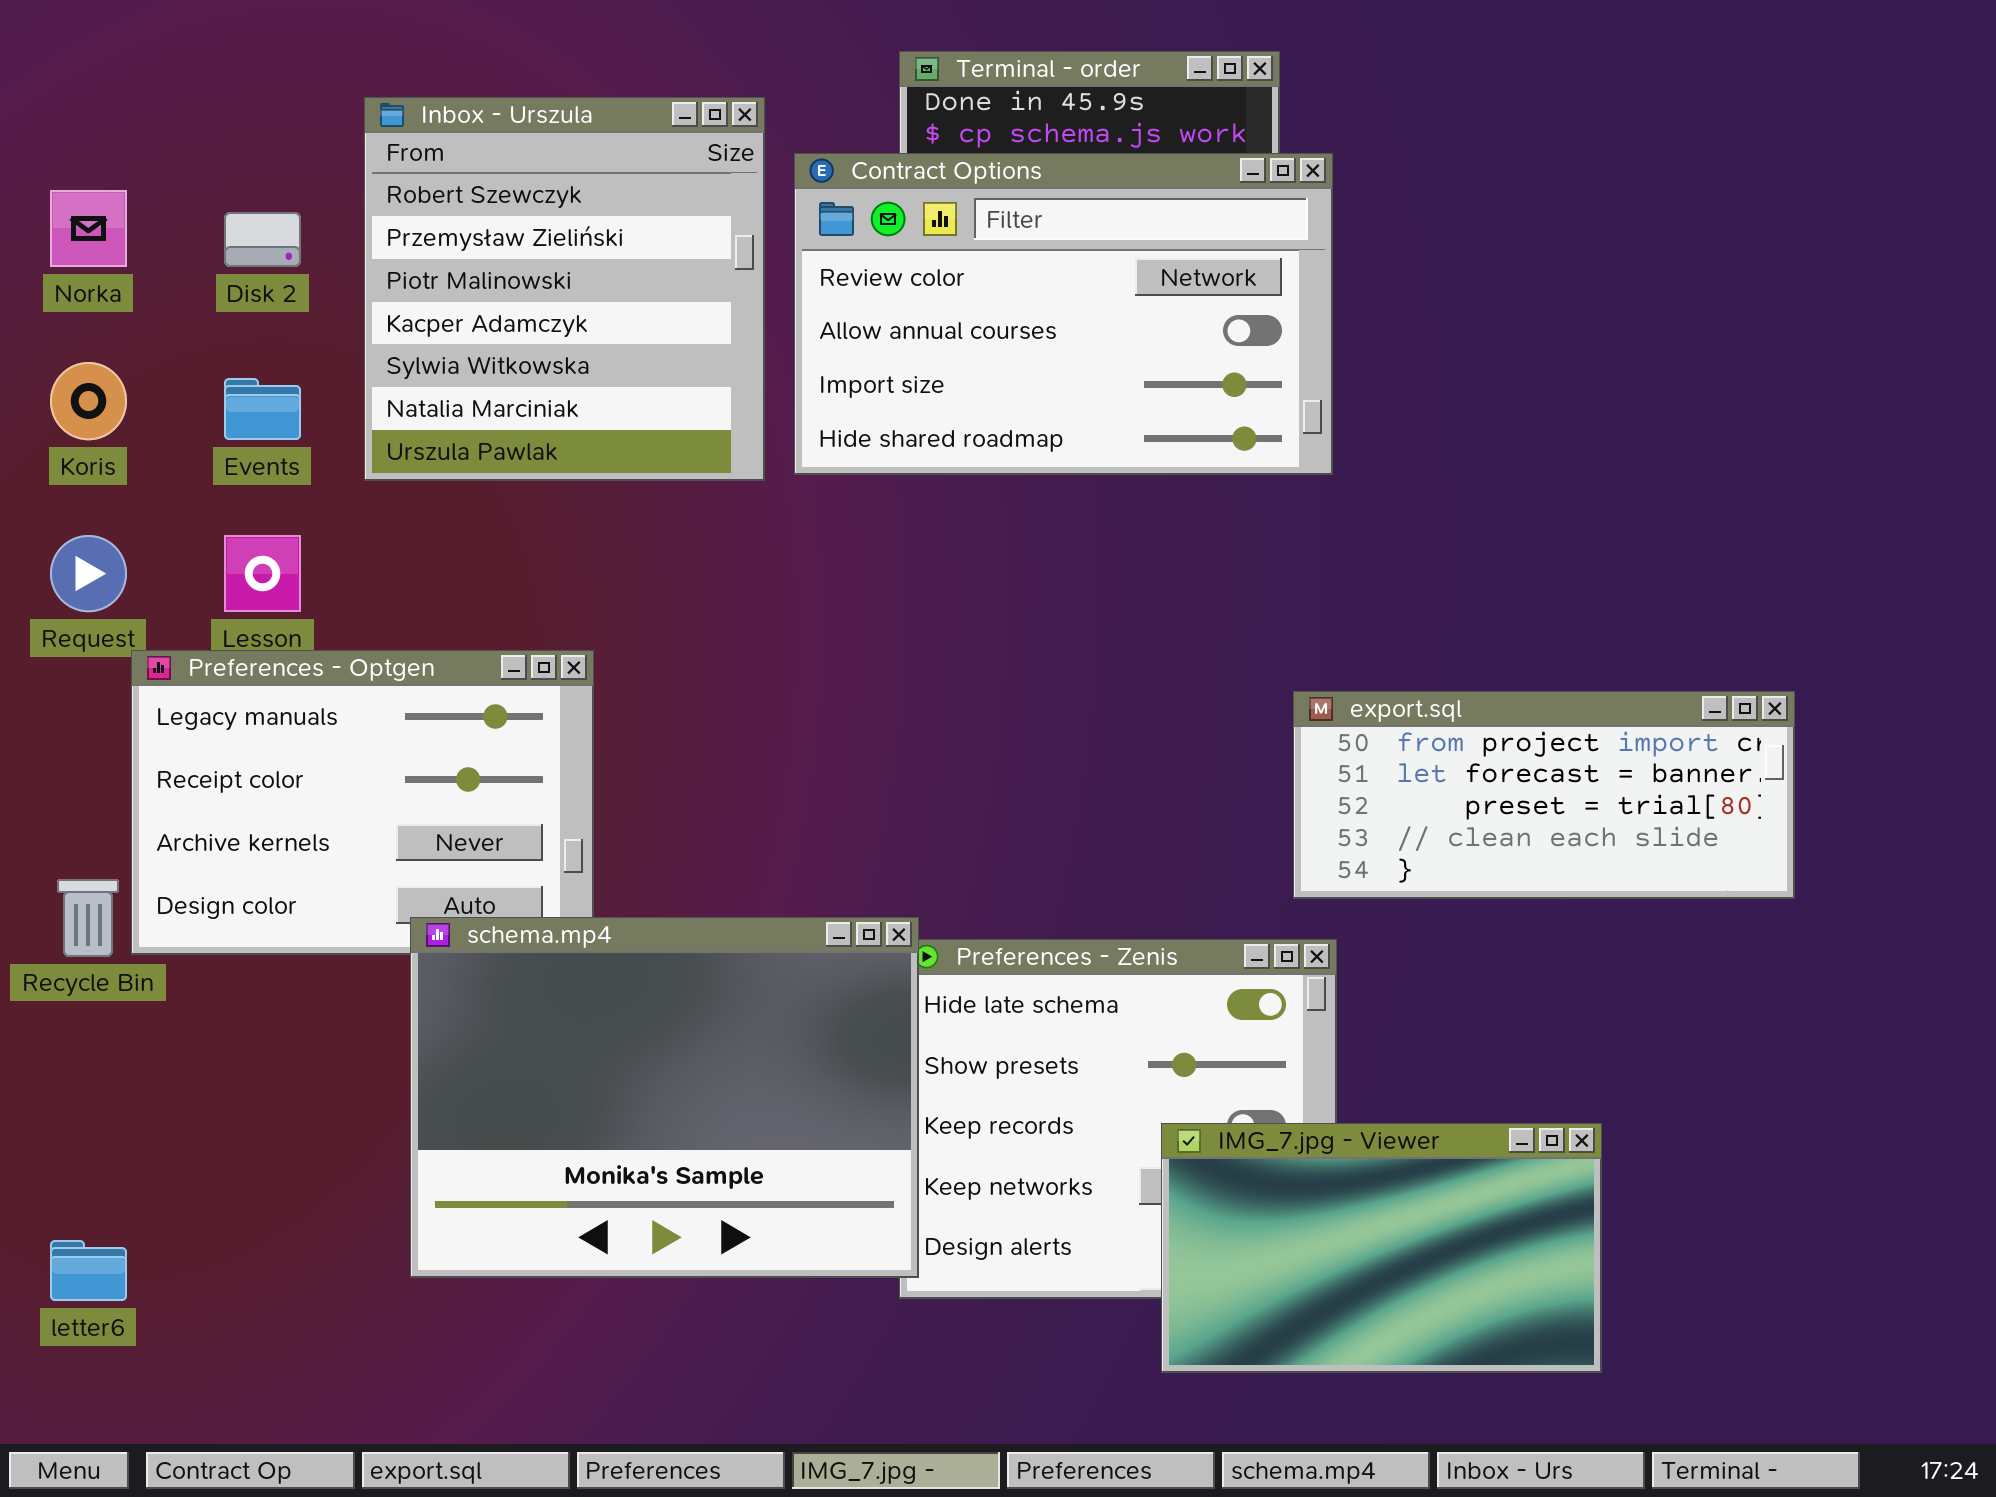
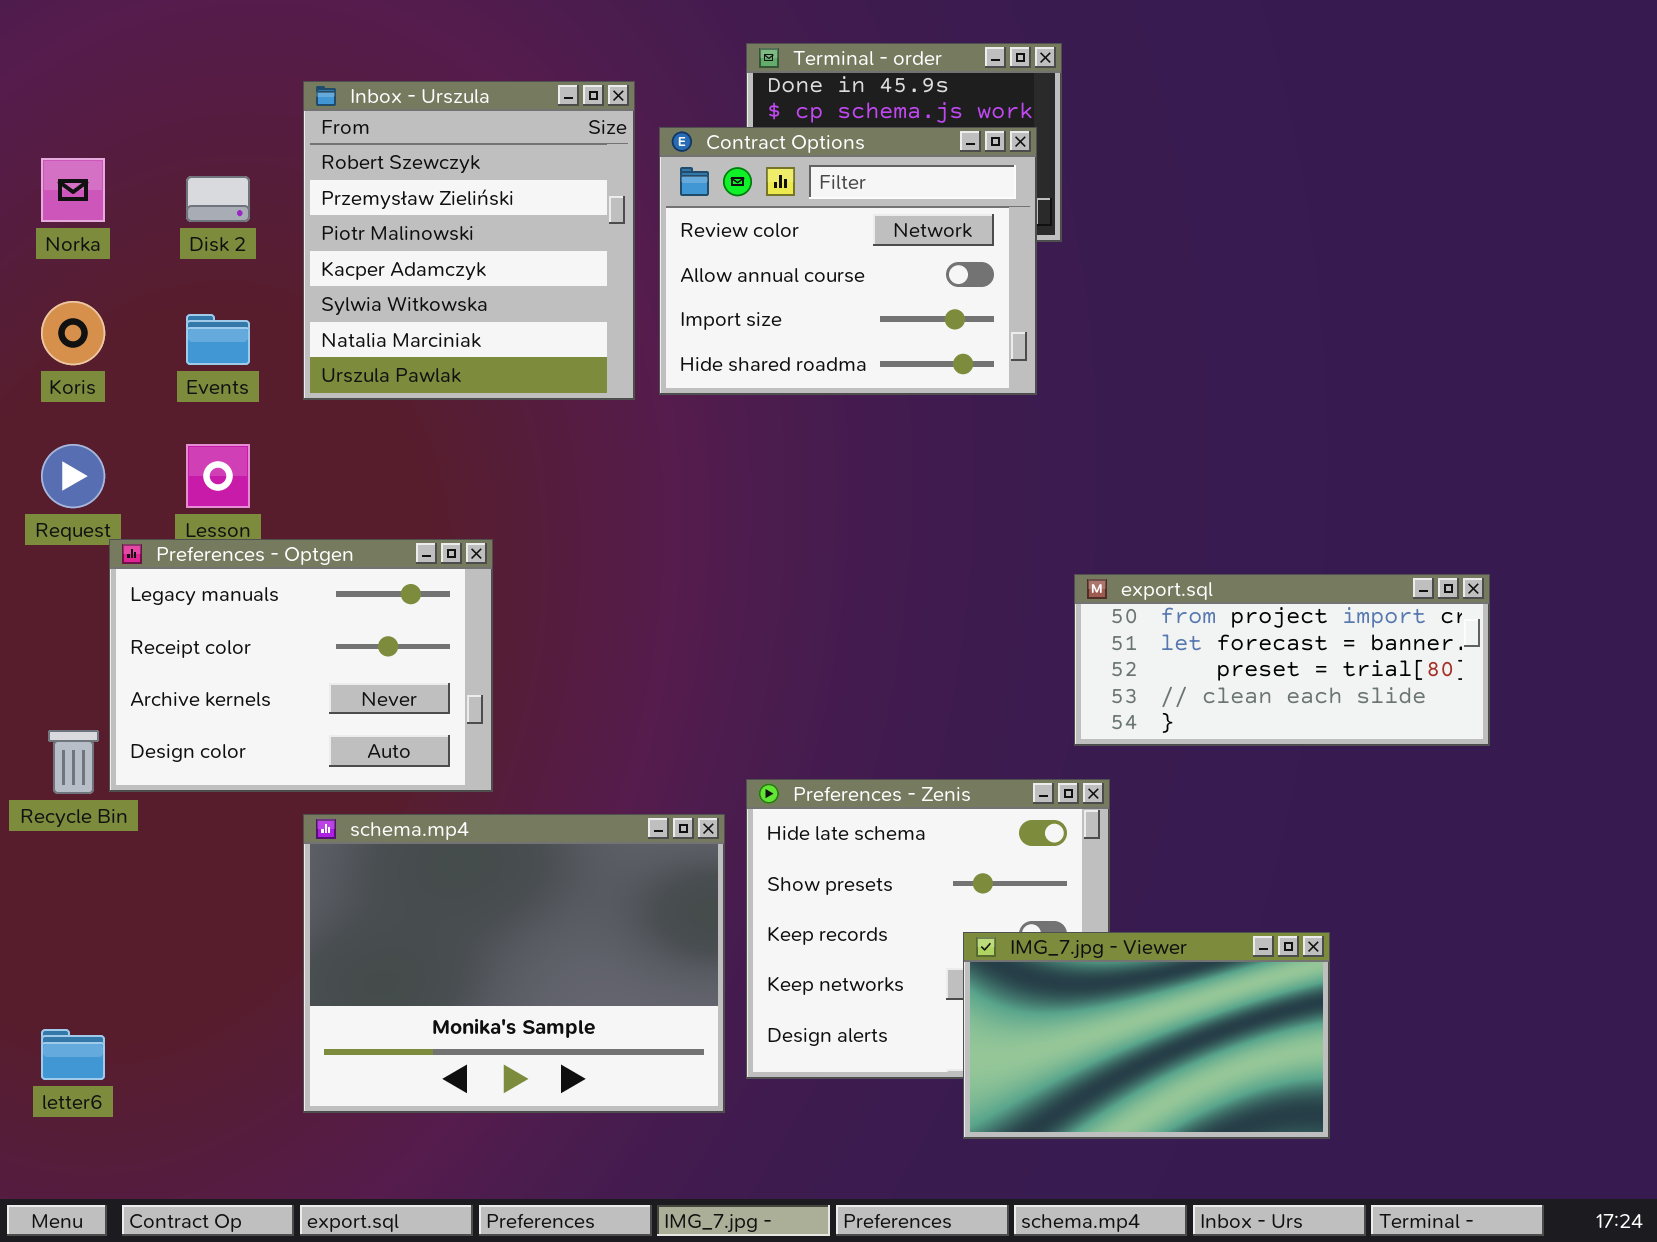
Contract Options: [794,153,1333,475] -> [659,127,1037,395], resized
schema.mp4: [410,917,919,1278] -> [303,814,725,1113], moved

